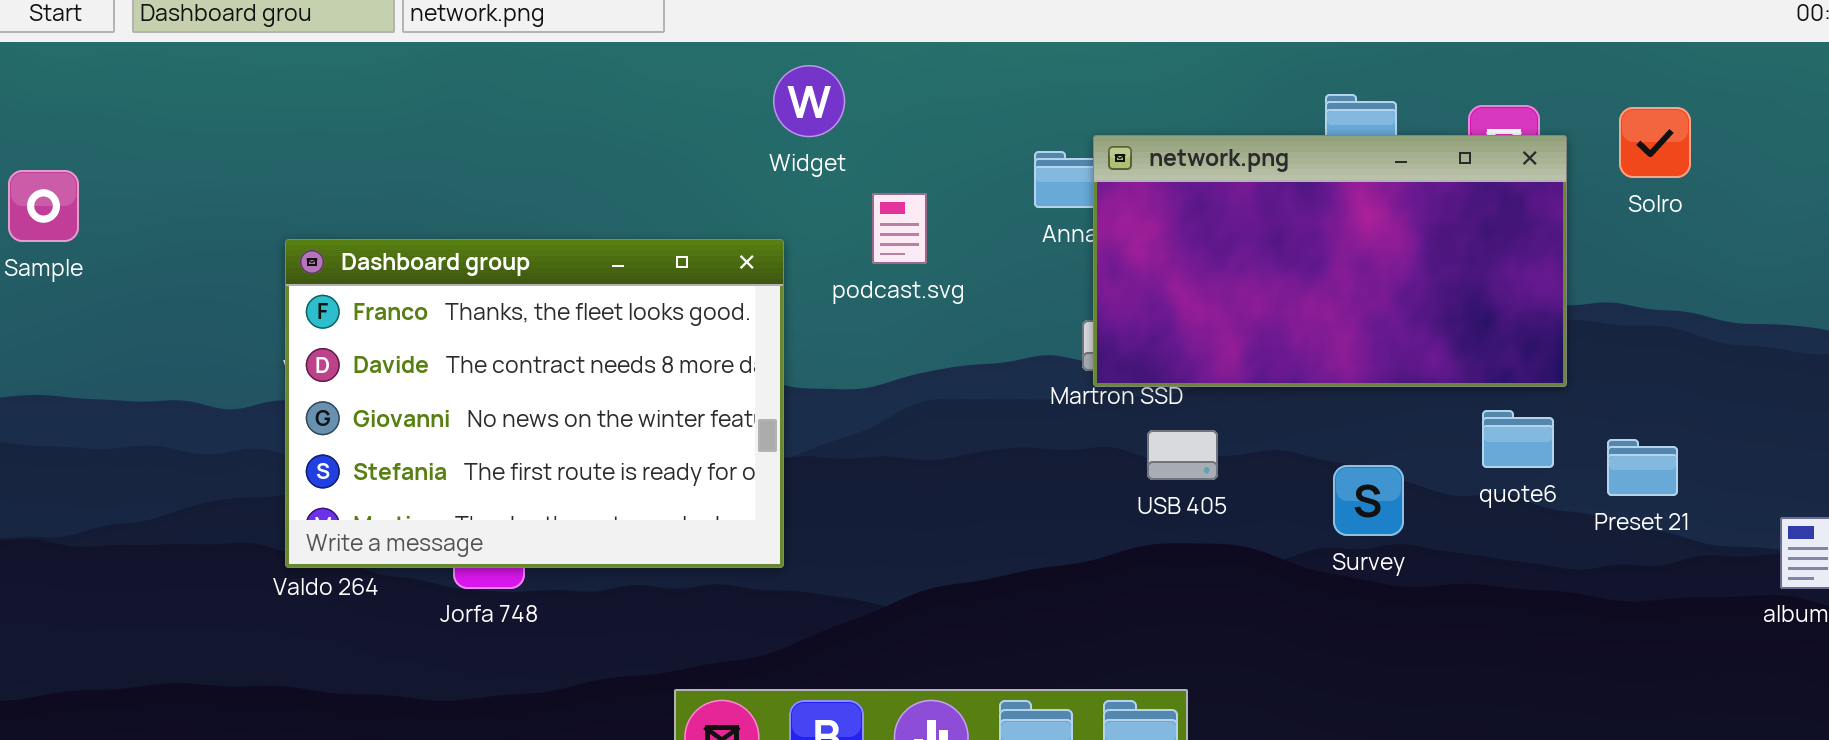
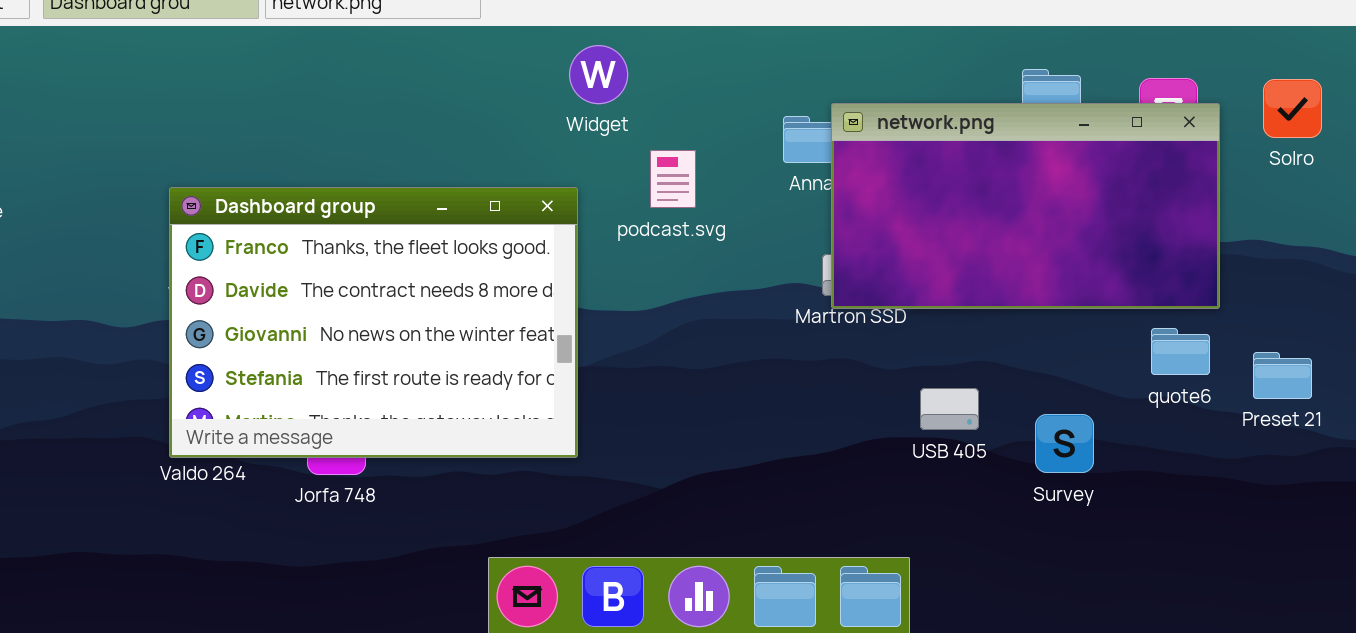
USB 405: [1147,430,1218,480] -> [920,388,979,430], moved
Survey: [1333,465,1404,536] -> [1035,414,1094,473], moved

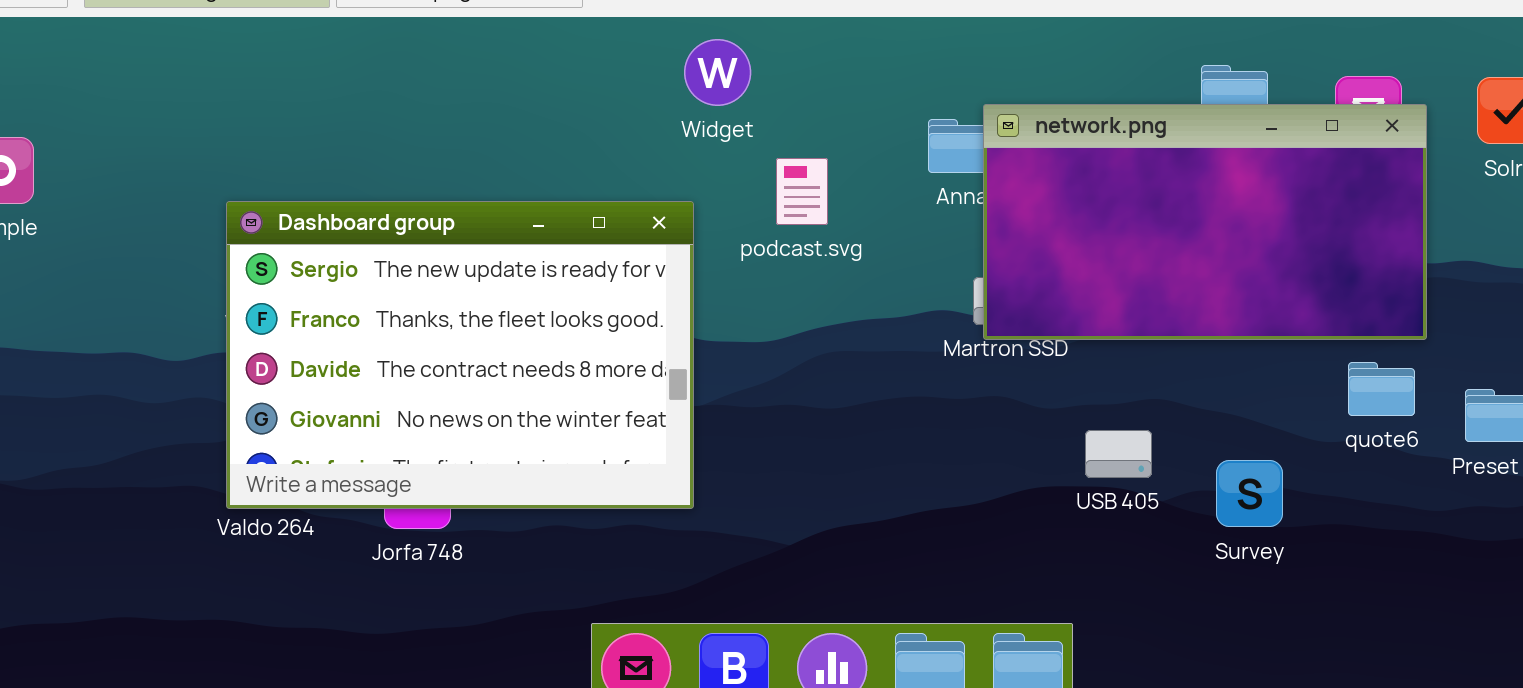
Dashboard group: [169,187,578,458] -> [226,201,694,509], scrolled up 1 row

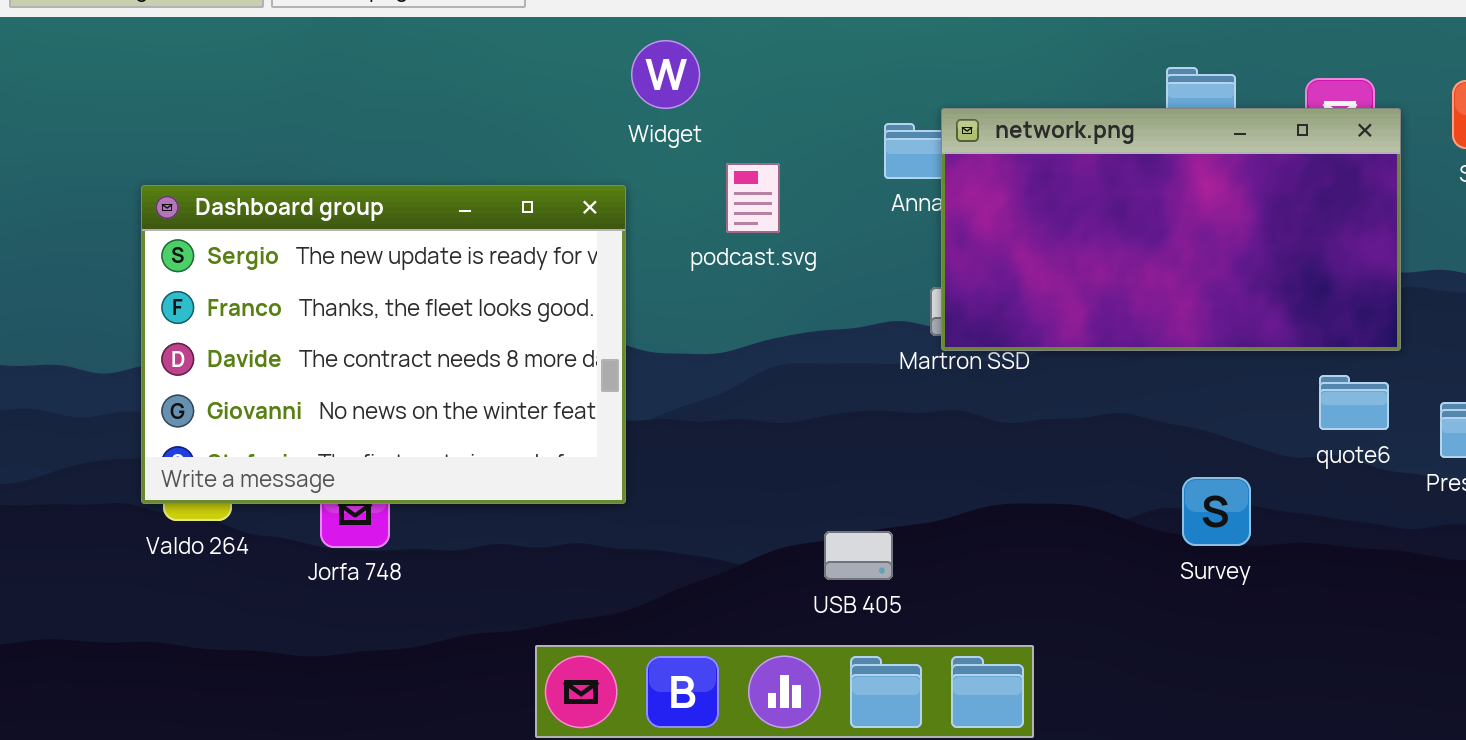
Dashboard group: [226,201,694,509] -> [141,185,626,504], moved
USB 405: [1085,430,1152,478] -> [824,531,893,580], moved

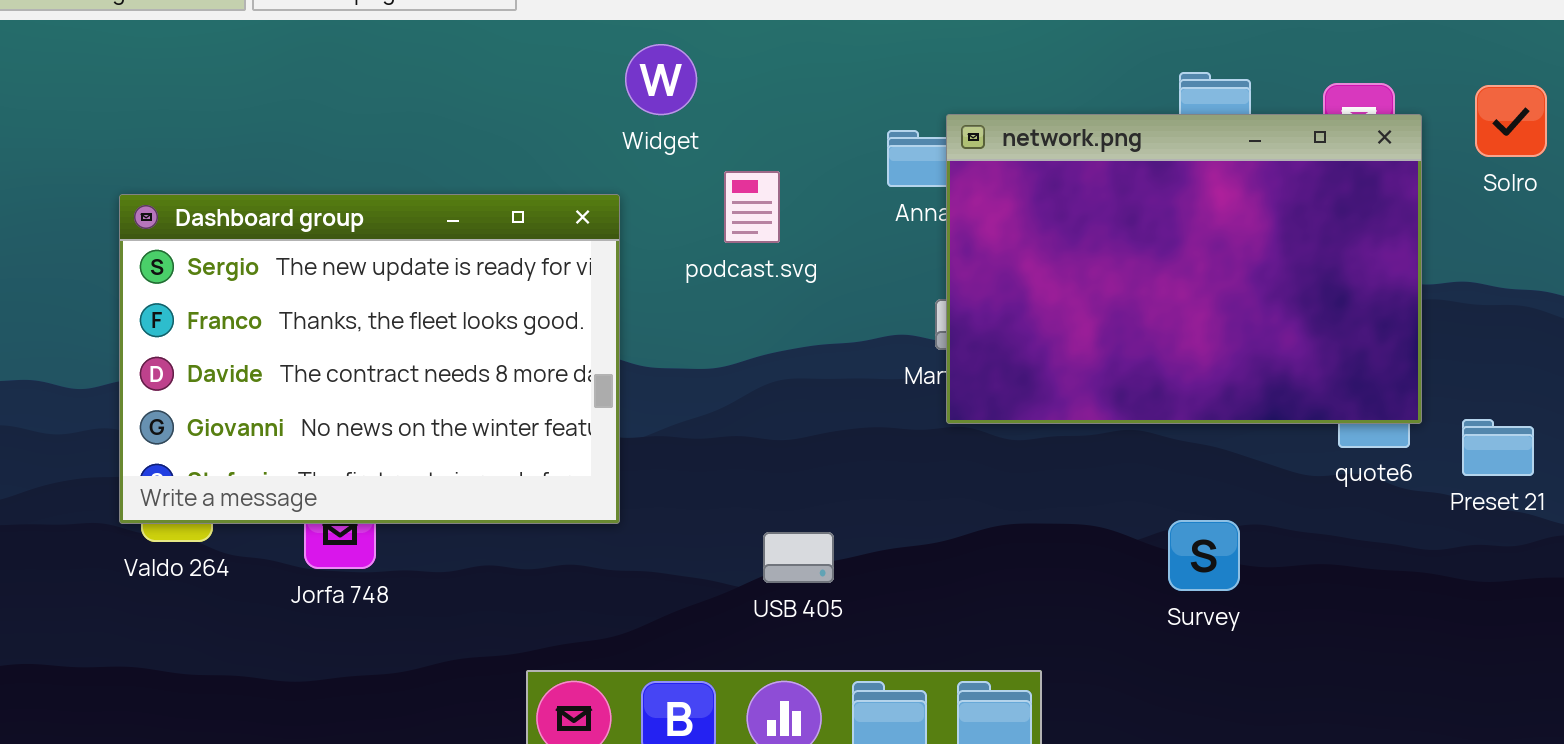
network.png: [941,108,1401,351] -> [946,114,1422,424], resized
Survey: [1182,477,1251,546] -> [1168,520,1240,591], moved
USB 405: [824,531,893,580] -> [763,532,834,583], moved

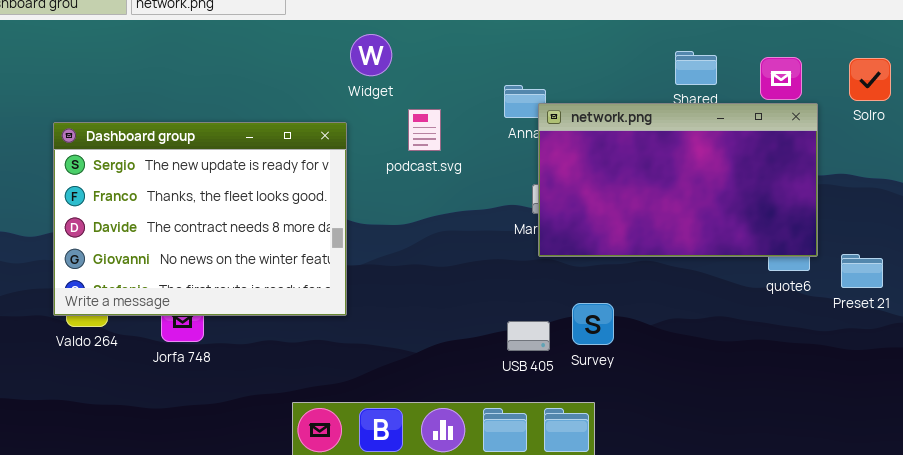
network.png: [946,114,1422,424] -> [538,103,818,257], resized
Survey: [1168,520,1240,591] -> [572,303,614,345], moved
USB 405: [763,532,834,583] -> [507,321,550,351], moved

